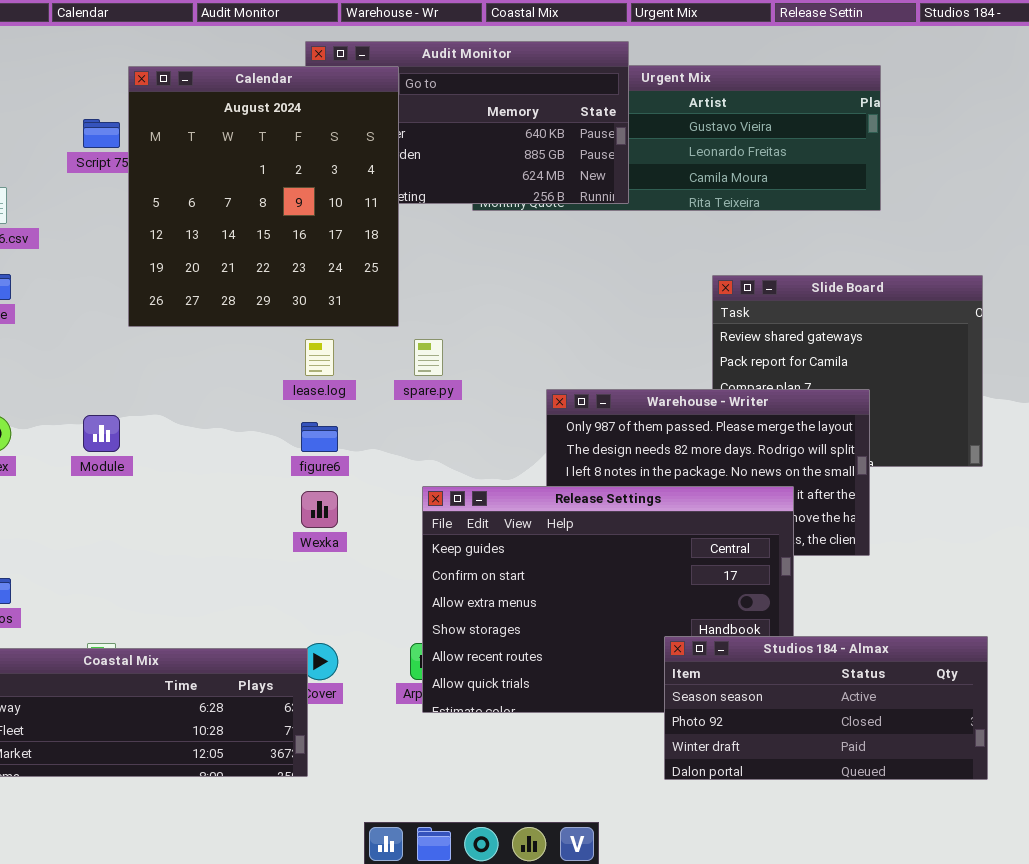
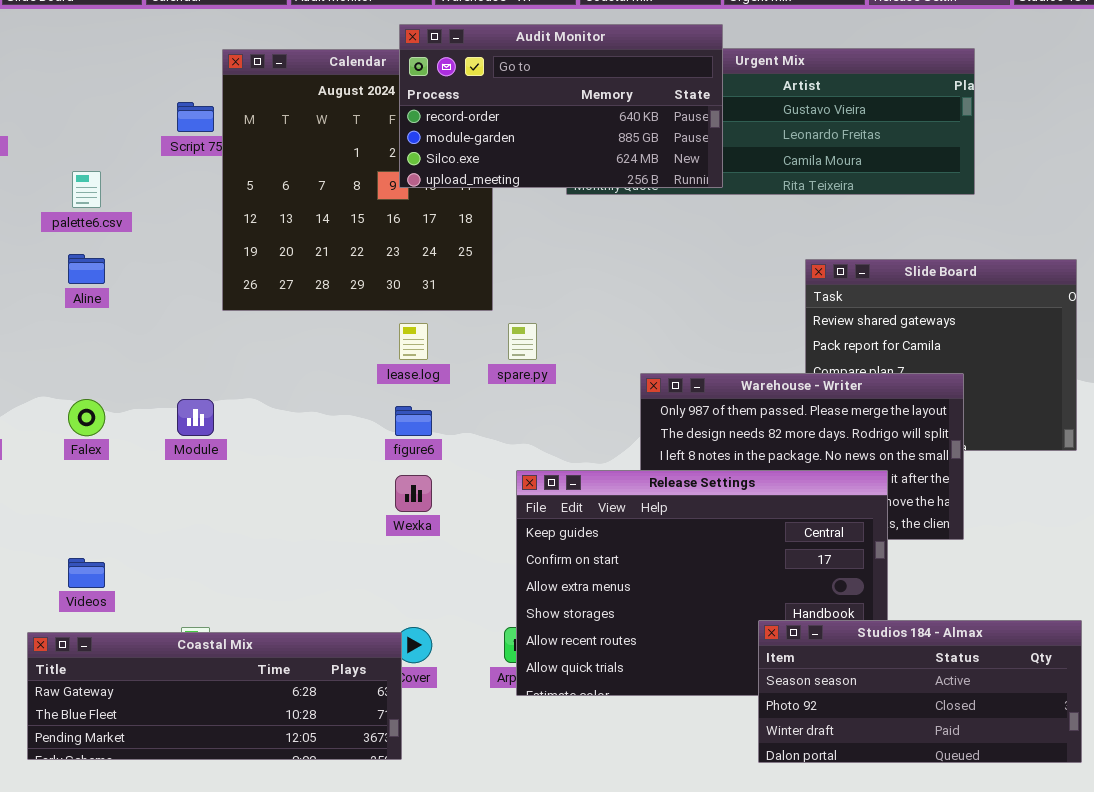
Audit Monitor: [305,41,629,204] -> [399,24,723,188], raised

